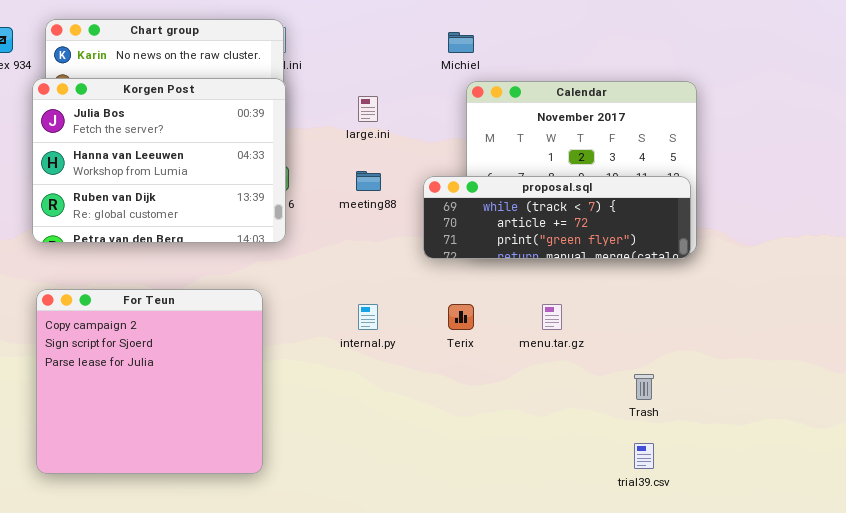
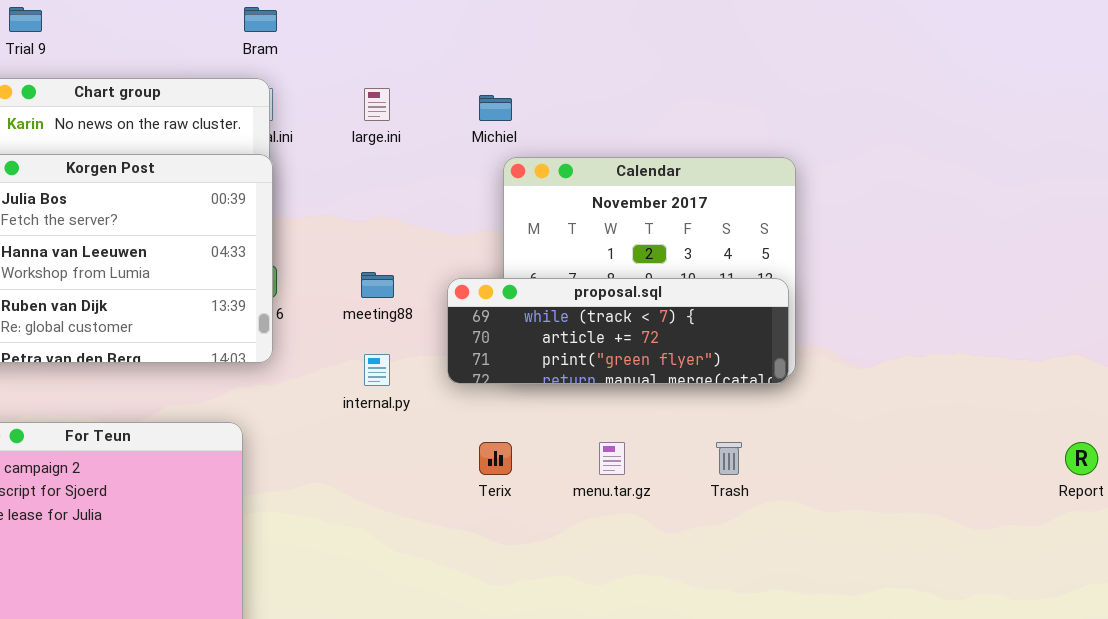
large.ini: [358,96,378,122] -> [364,88,390,121], moved
internal.py: [358,304,378,330] -> [364,354,390,386], moved
Trash: [634,374,654,400] -> [716,442,742,475], moved

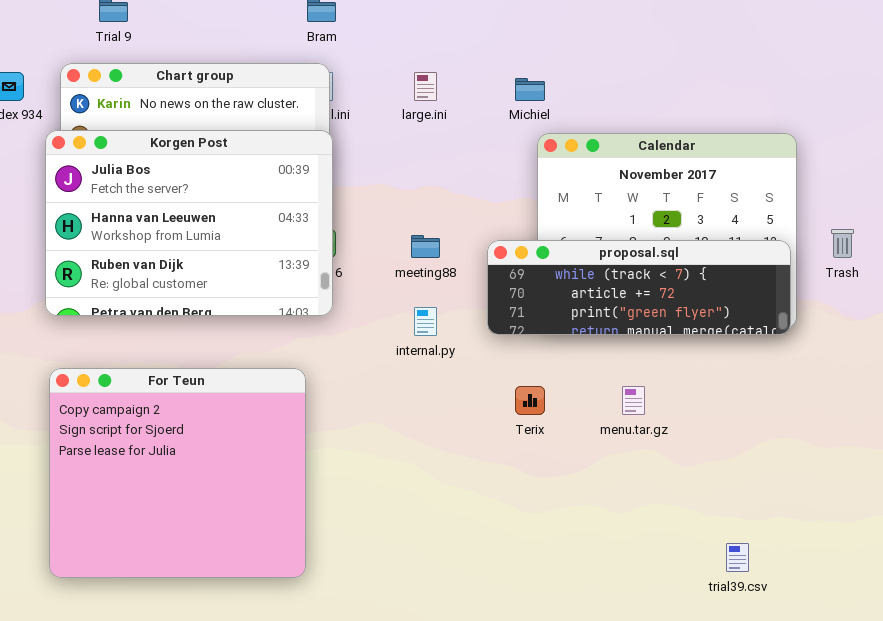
Trash: [716,442,742,475] -> [831,229,854,258], moved

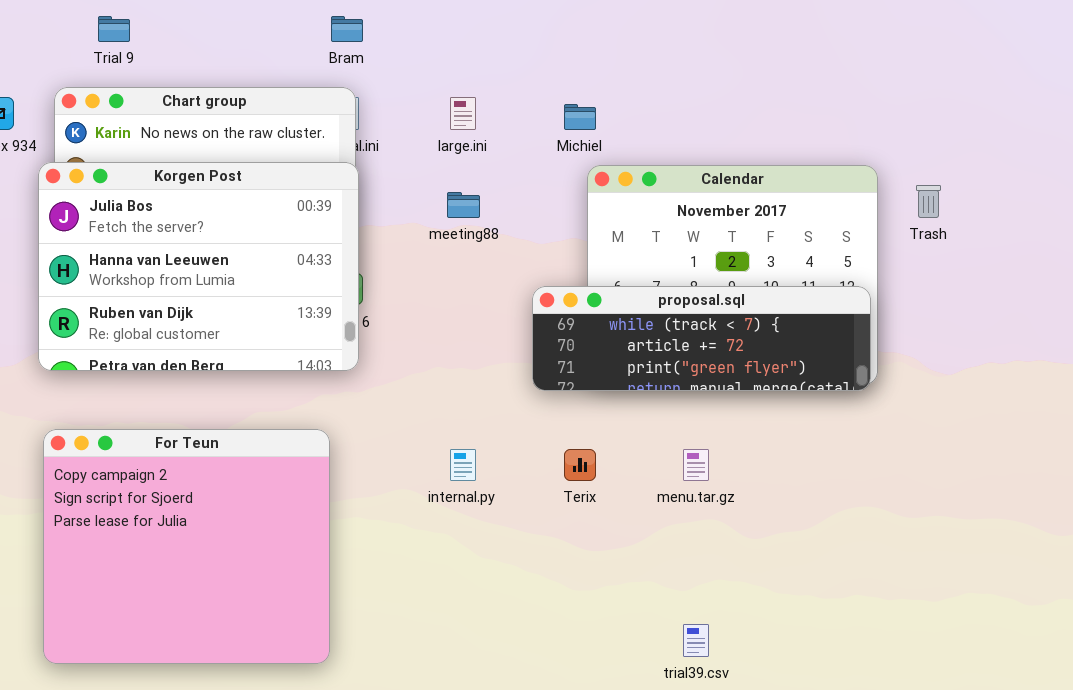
Trash: [831,229,854,258] -> [916,185,941,218], moved
meeting88: [411,235,440,258] -> [447,192,480,218], moved
internal.py: [414,307,437,336] -> [450,449,476,481], moved
trial39.csv: [726,543,749,572] -> [683,624,709,657], moved

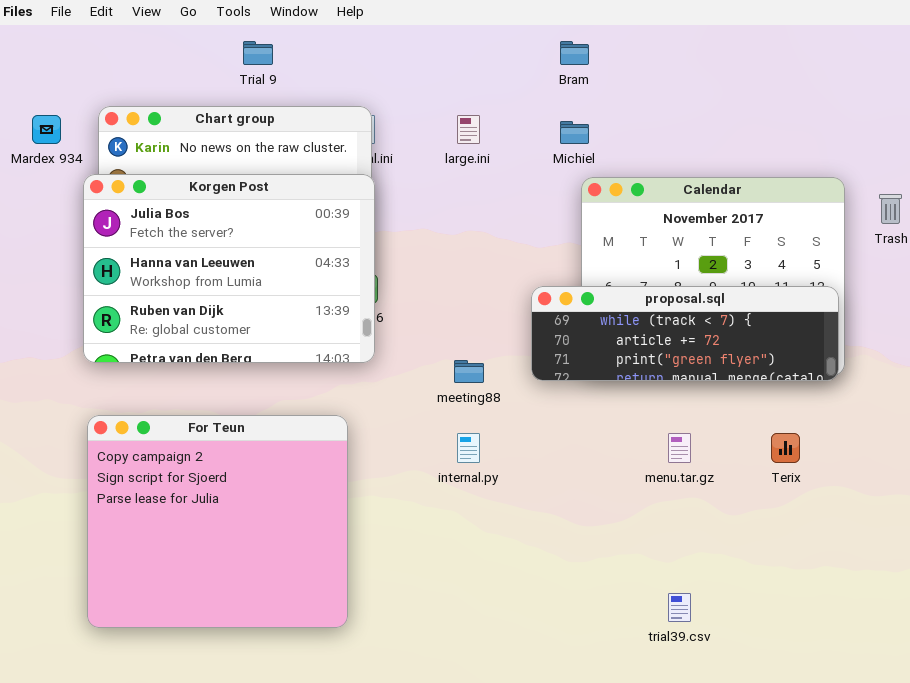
Trial 9: [98,16,130,42] -> [243,41,273,65], moved
Bram: [331,16,363,42] -> [560,41,589,65], moved
meeting88: [447,192,480,218] -> [454,360,484,383], moved
Terix: [564,449,596,481] -> [771,433,800,463], moved

